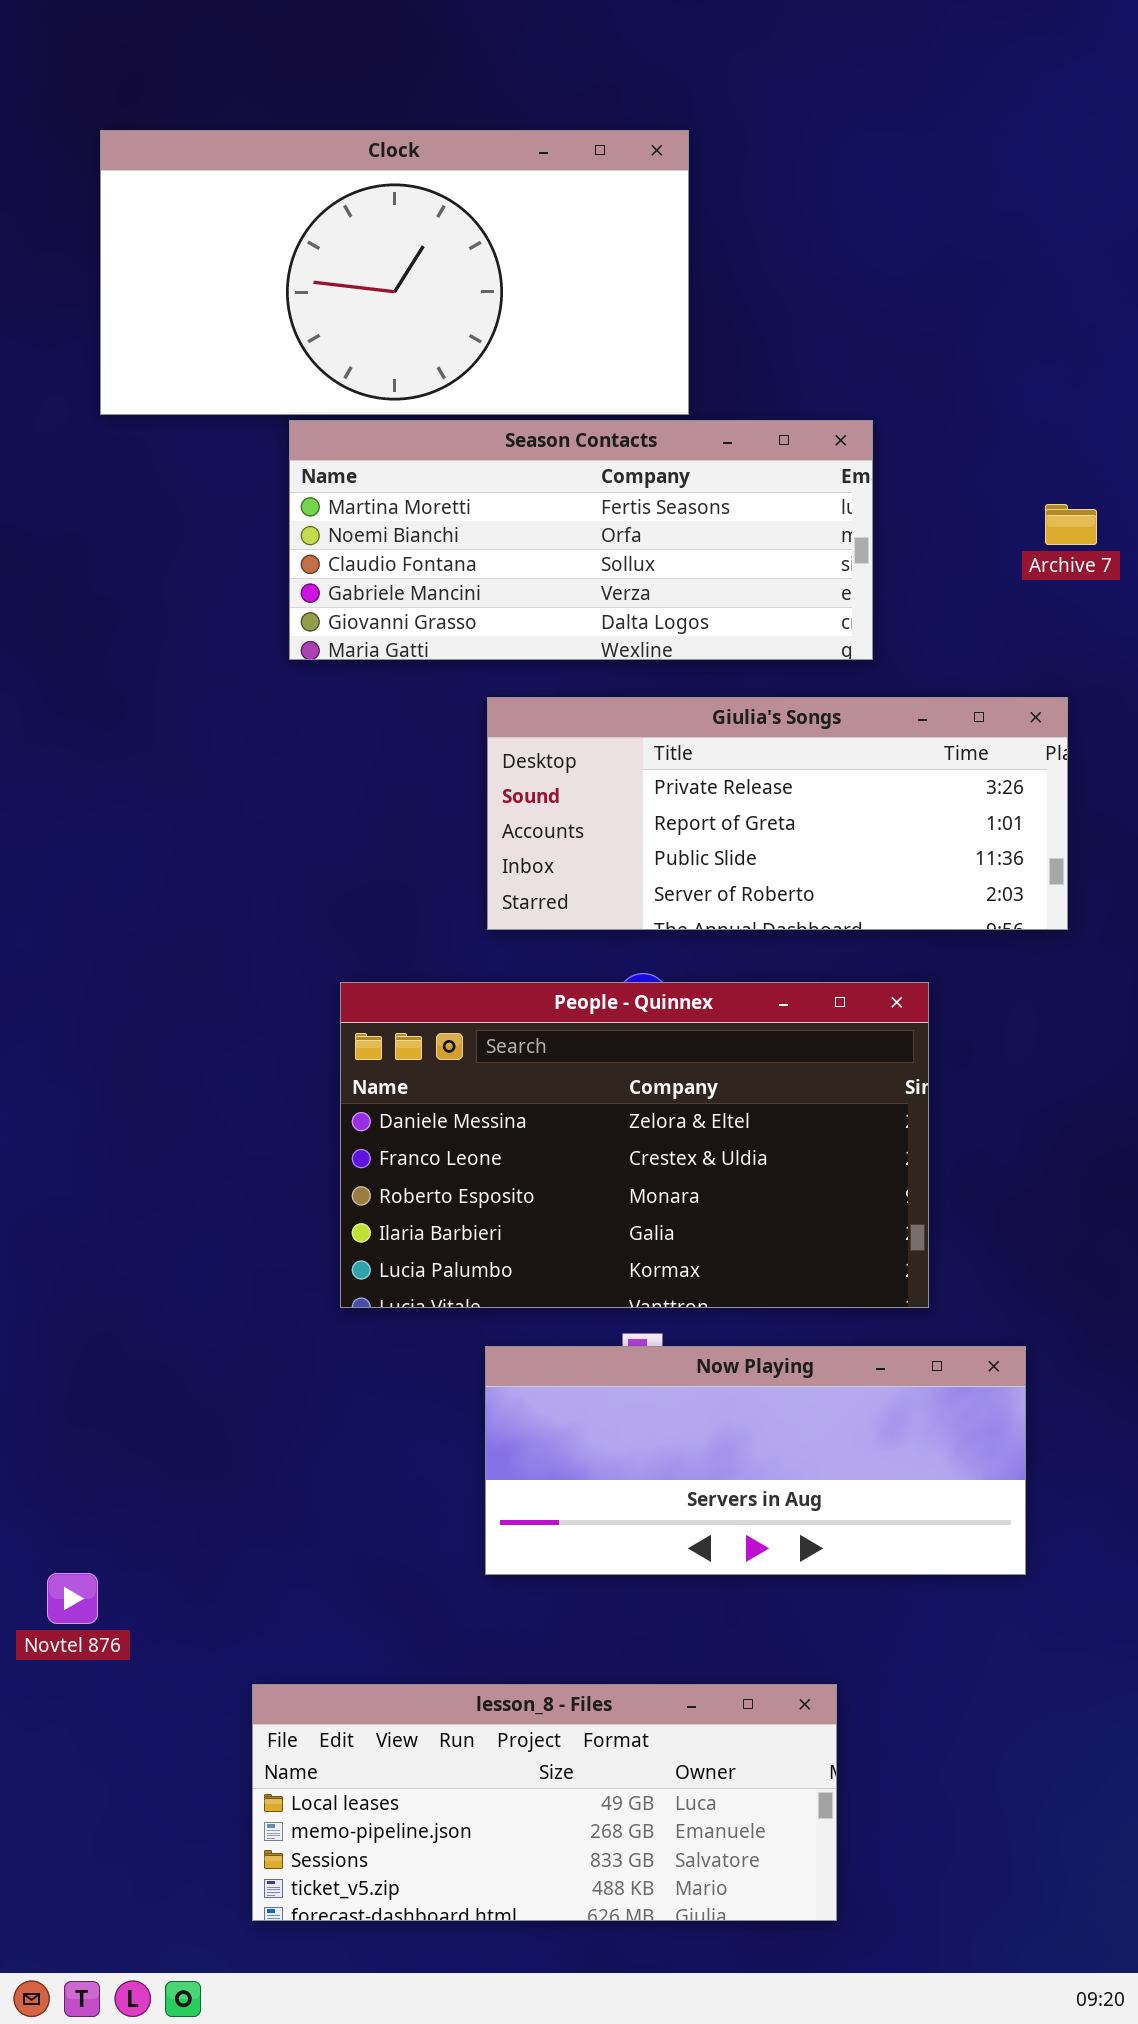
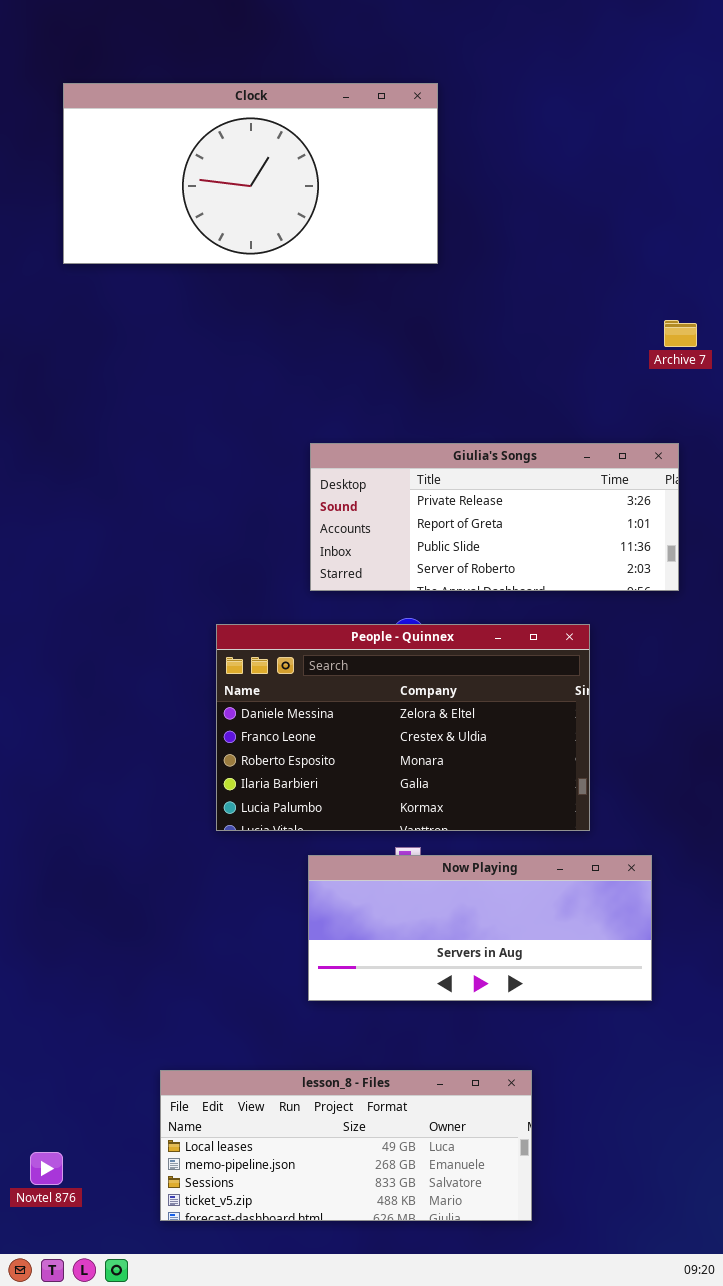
Season Contacts: [289,420,873,660] -> none, closed
Novtel 876: [47,1573,98,1624] -> [30,1152,63,1185], moved

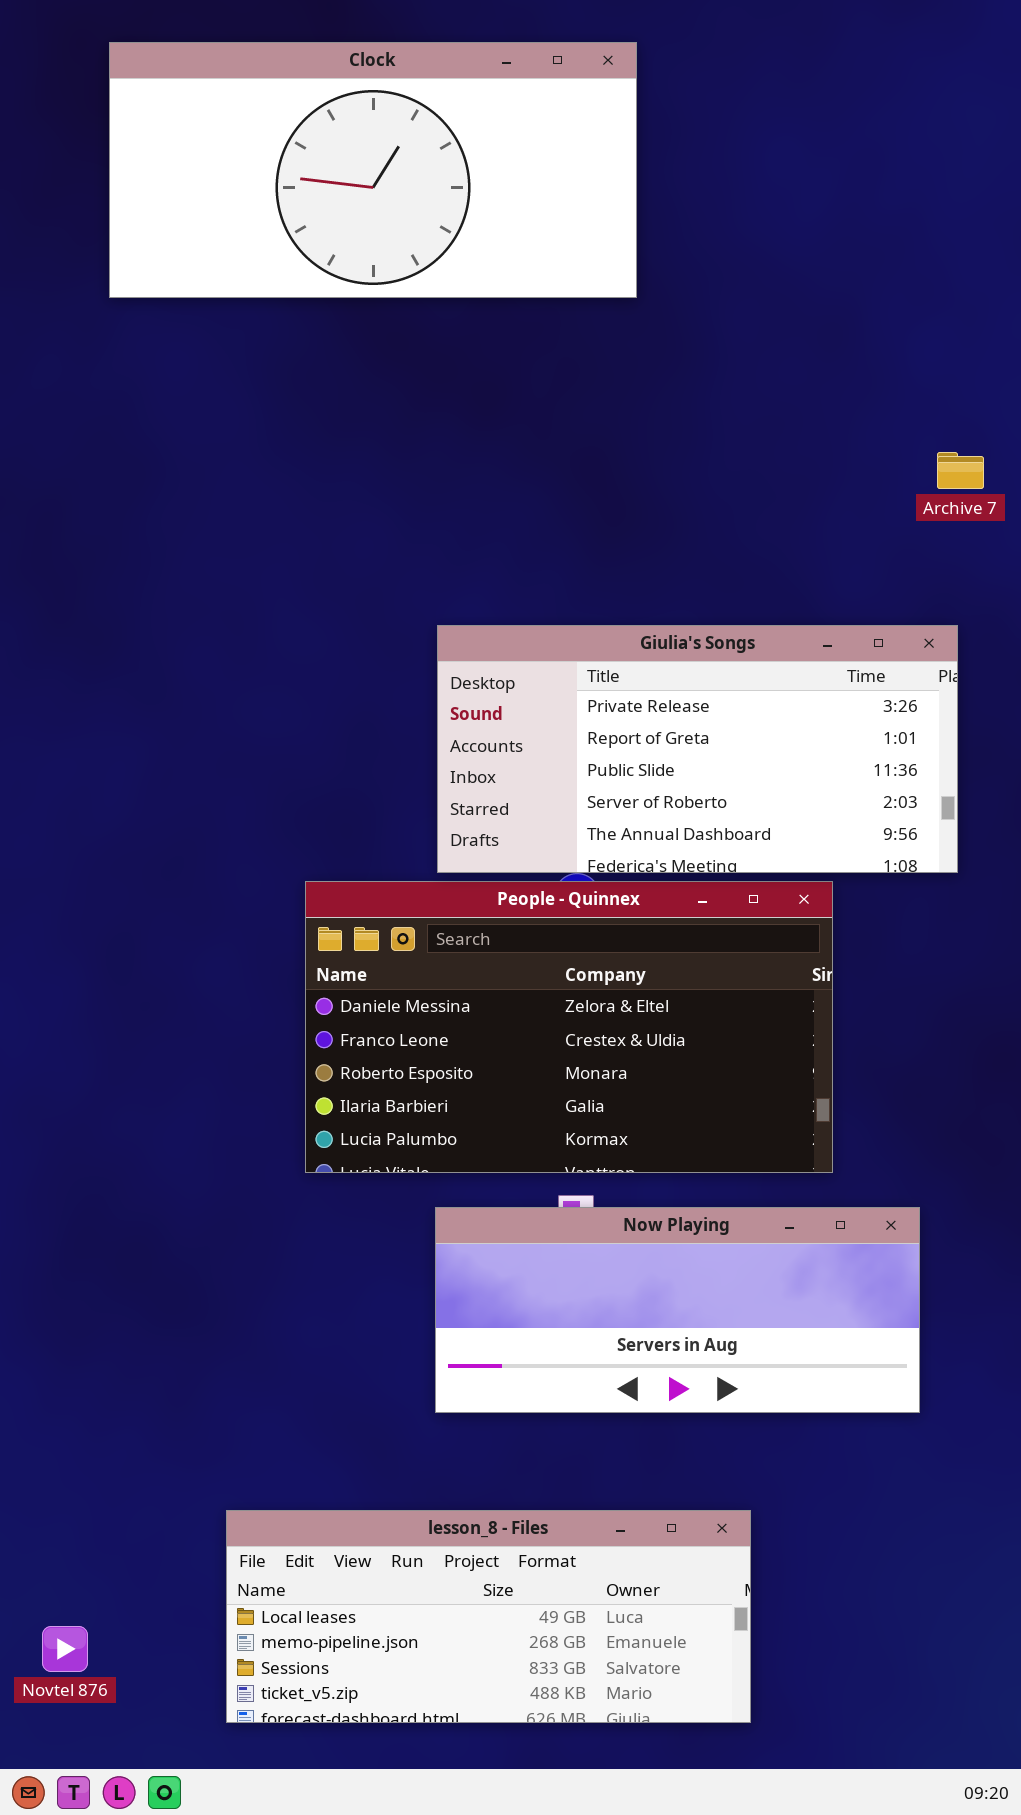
Clock: [63,83,438,264] -> [109,42,637,298], moved
Giulia's Songs: [310,443,679,591] -> [437,625,958,873], resized

